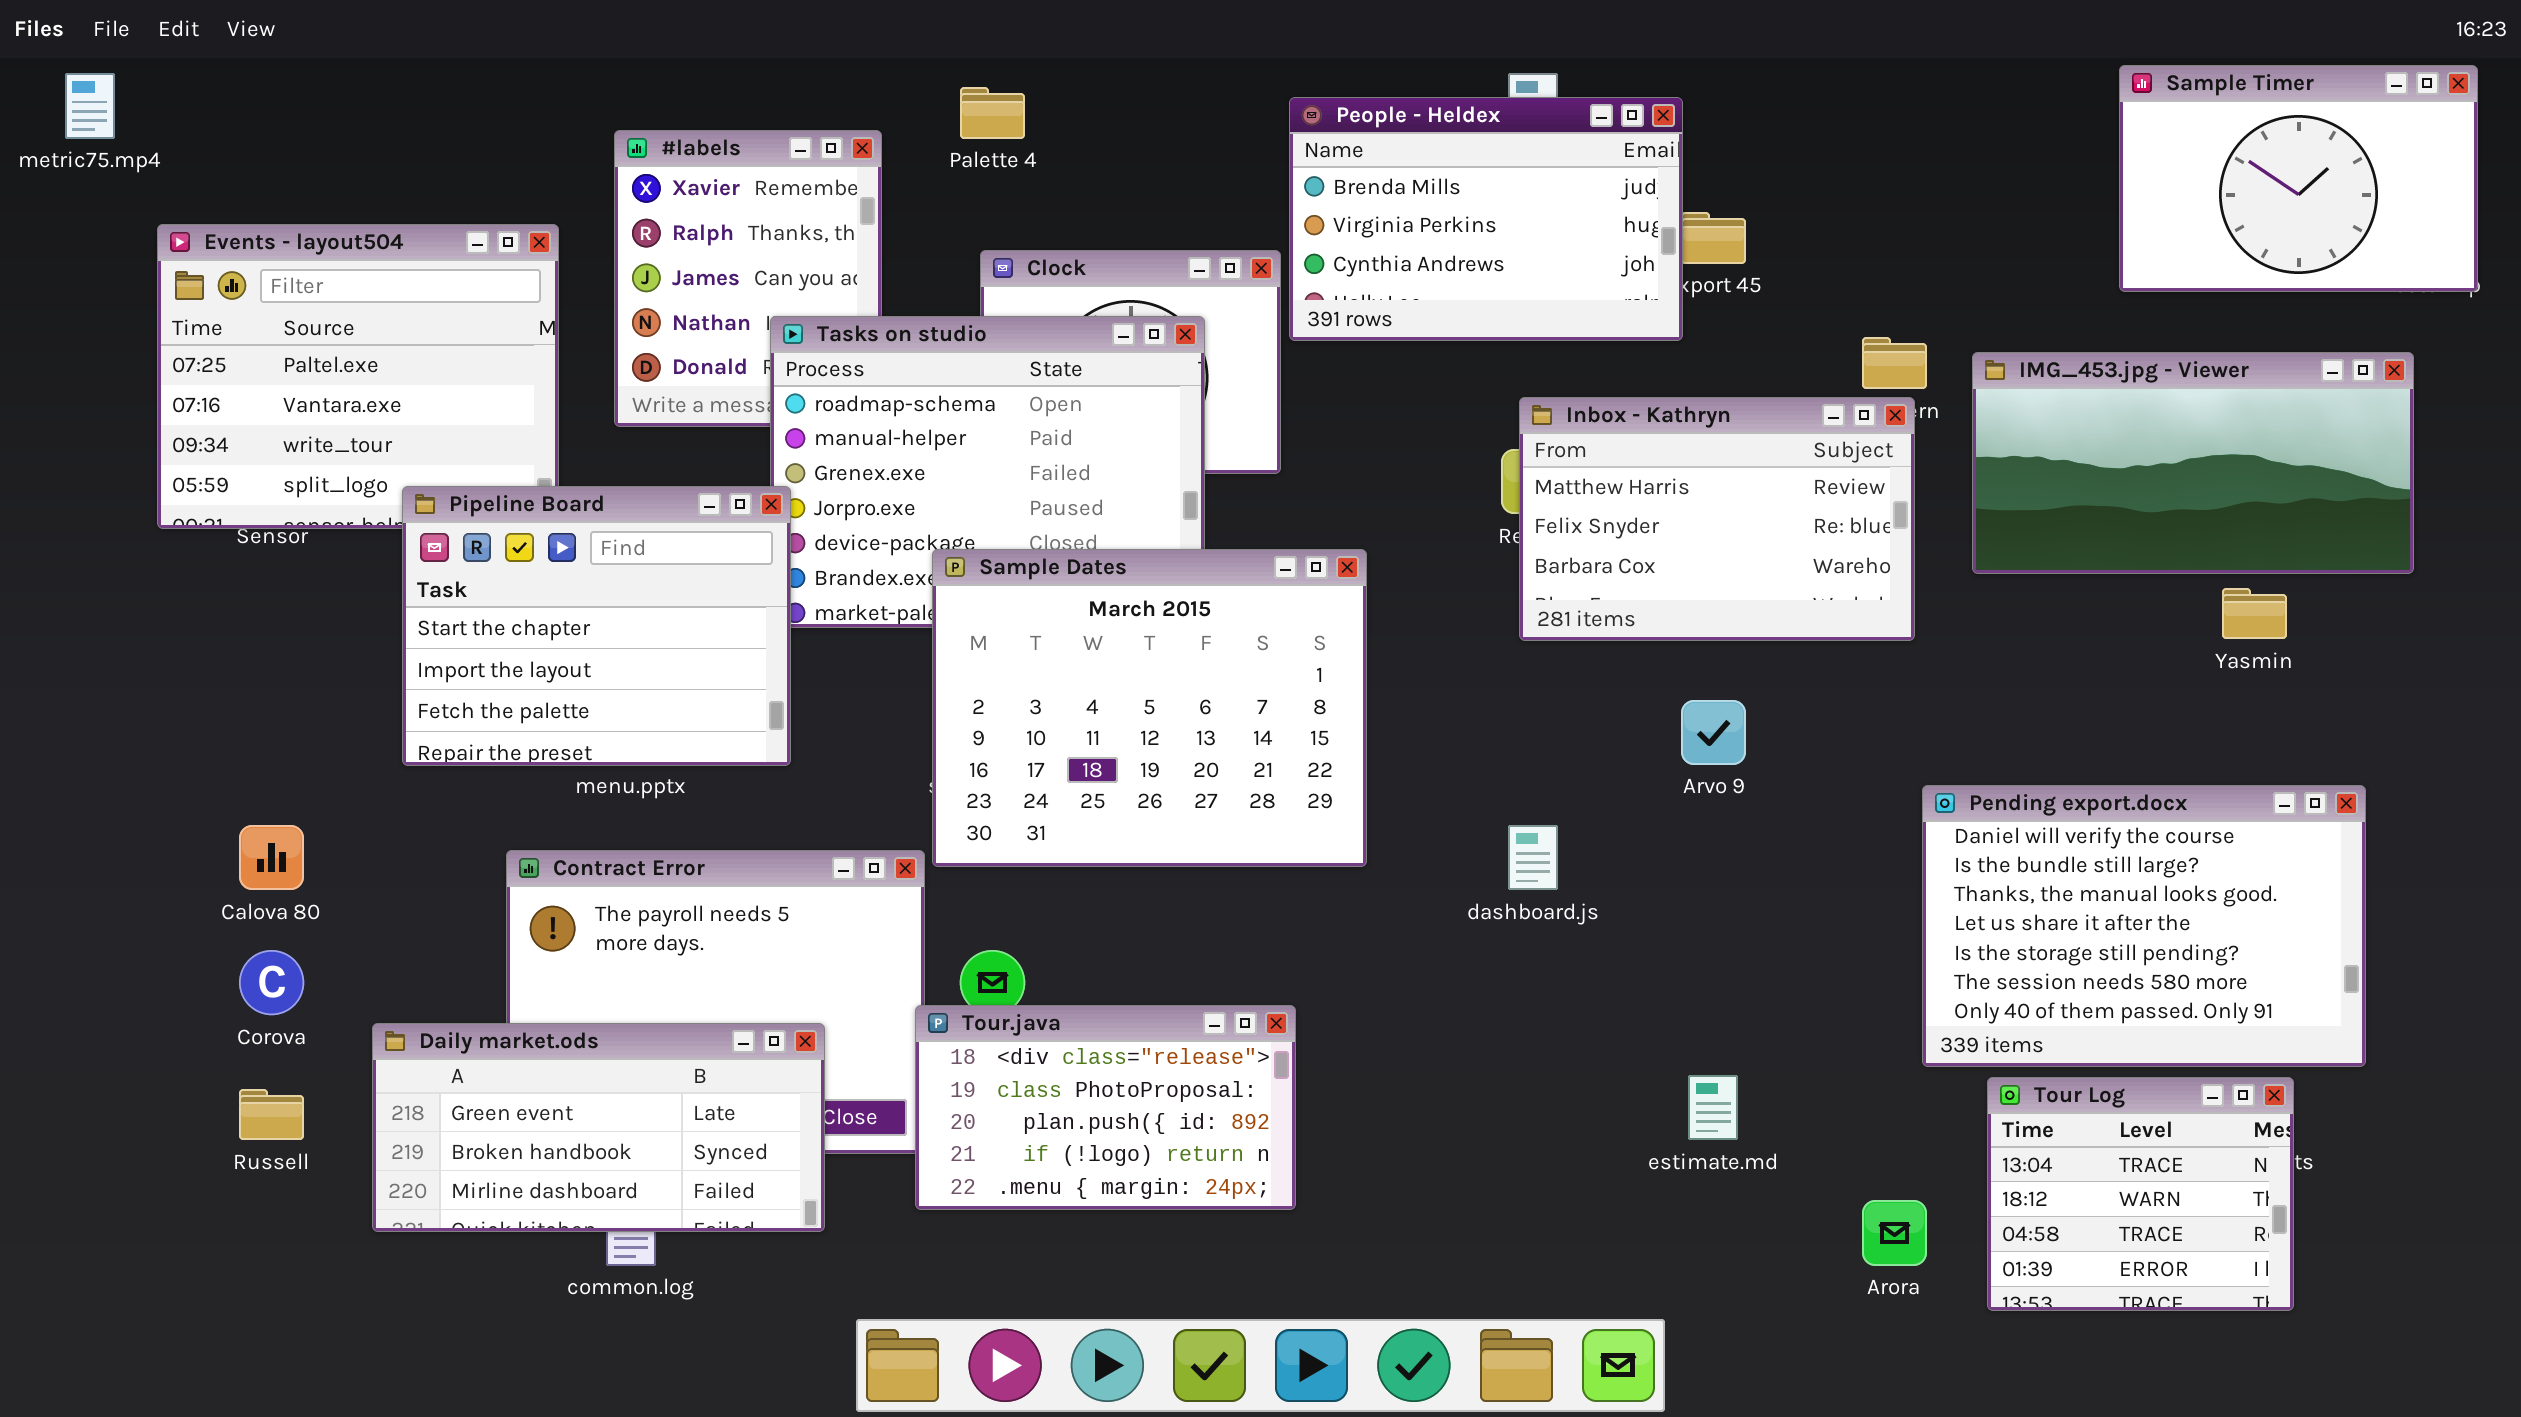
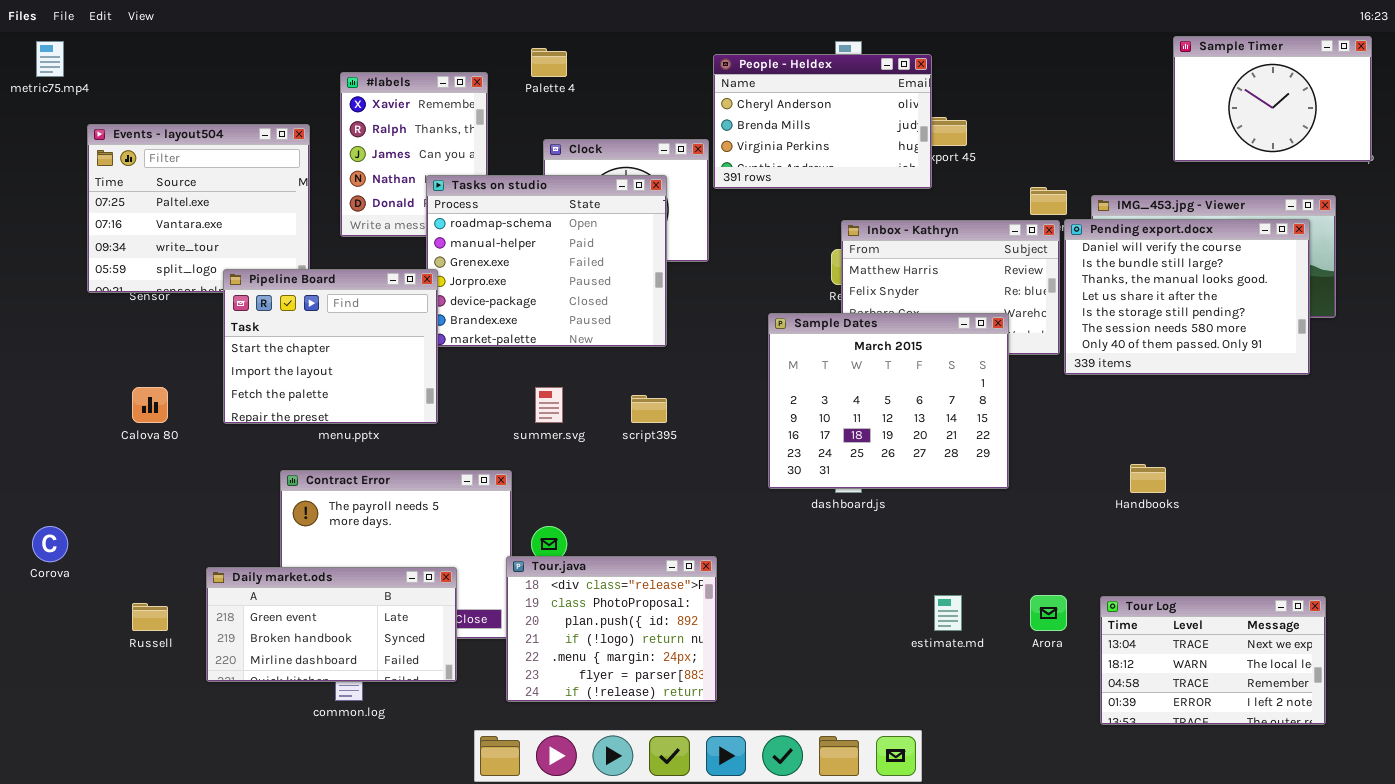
People - Heldex: [1289,97,1683,341] -> [713,54,932,189], scrolled up 1 row
Sample Dates: [932,549,1367,867] -> [768,313,1009,489], moved
Pending export.docx: [1922,785,2366,1067] -> [1064,219,1310,375], moved
Calova 80: [239,825,304,890] -> [132,387,168,423], moved
Corova: [239,950,304,1015] -> [32,526,68,562], moved
Tour.java: [915,1005,1296,1210] -> [506,556,717,702], resized
Tour Log: [1987,1077,2294,1311] -> [1100,596,1326,725], resized
Arora: [1862,1200,1927,1266] -> [1030,595,1067,631], moved

